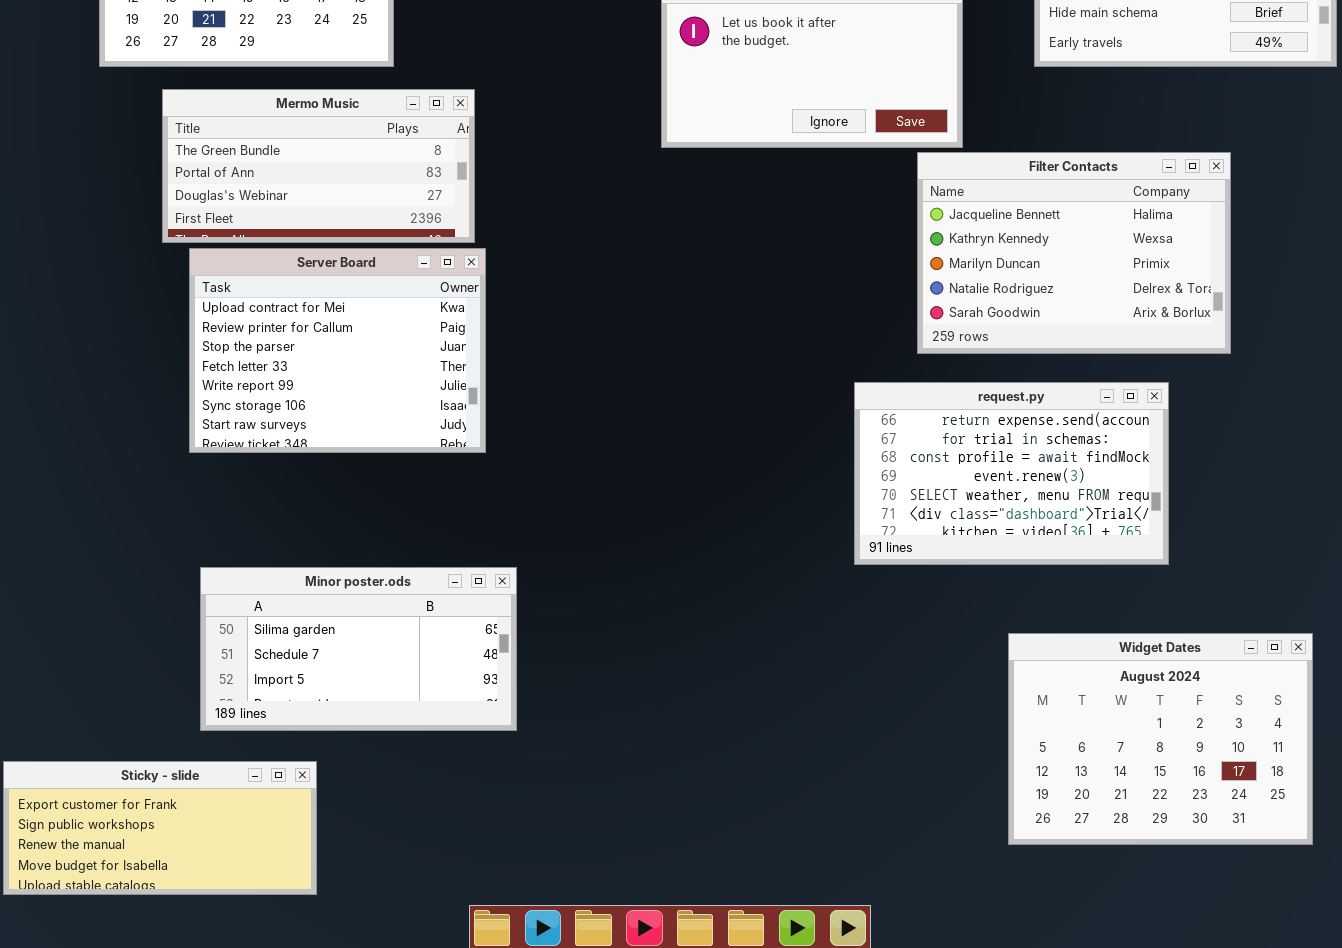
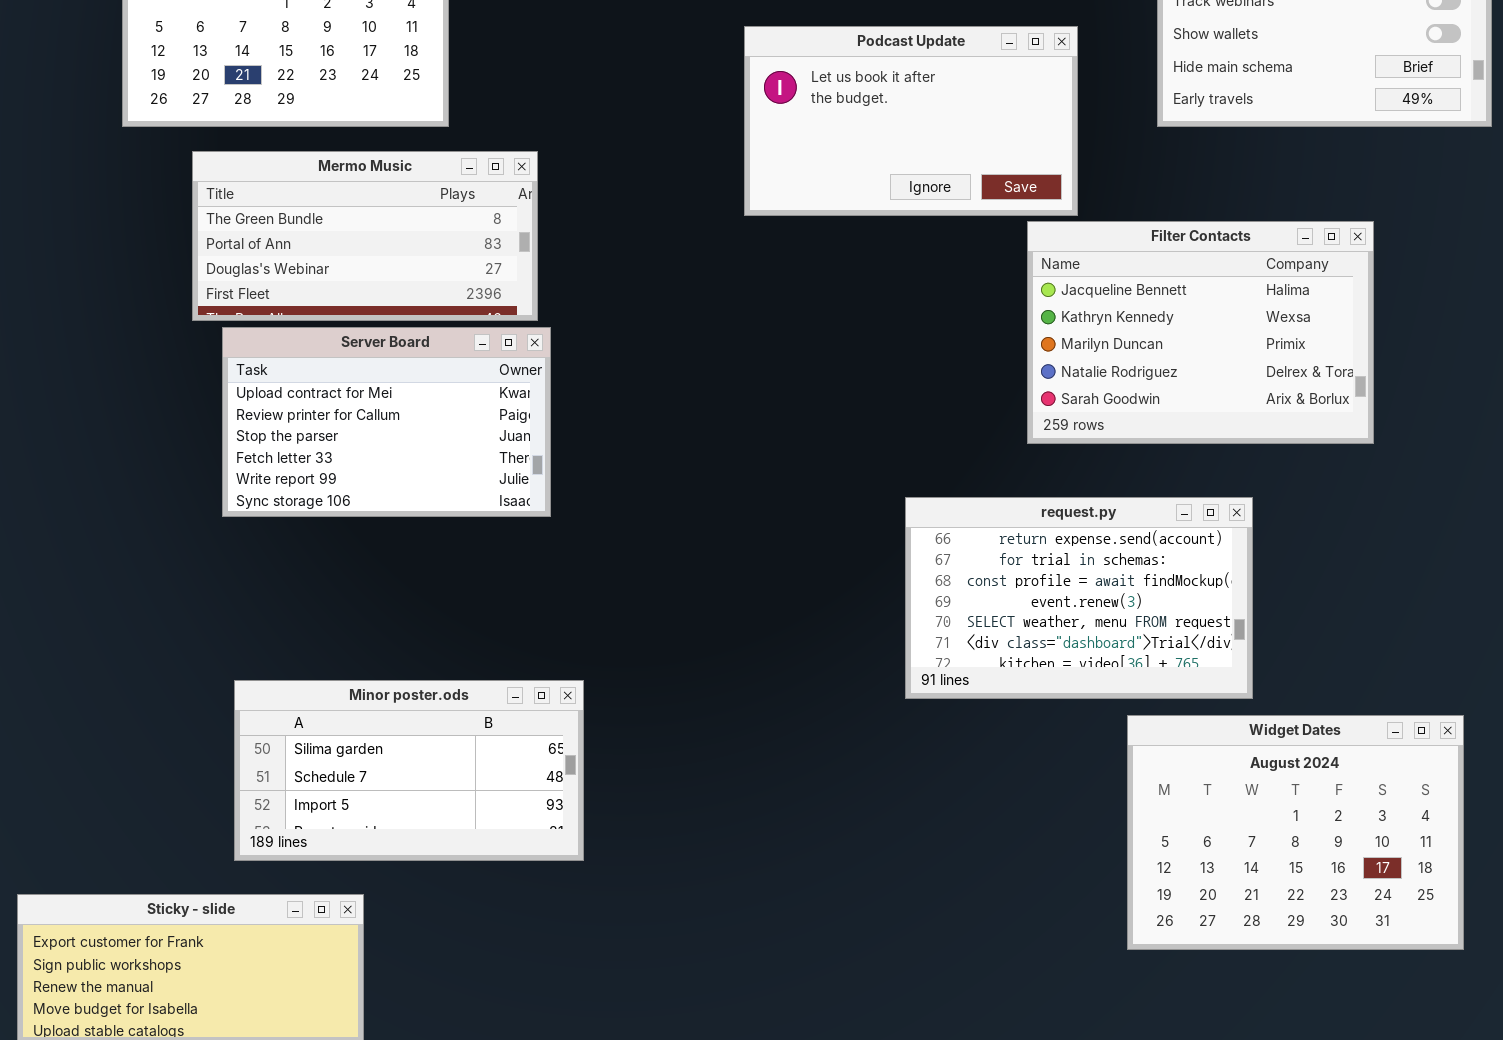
Server Board: [189,248,486,453] -> [222,327,551,517], resized
request.py: [854,382,1169,565] -> [905,497,1253,699], moved
Widget Dates: [1008,633,1313,845] -> [1127,715,1464,950], moved

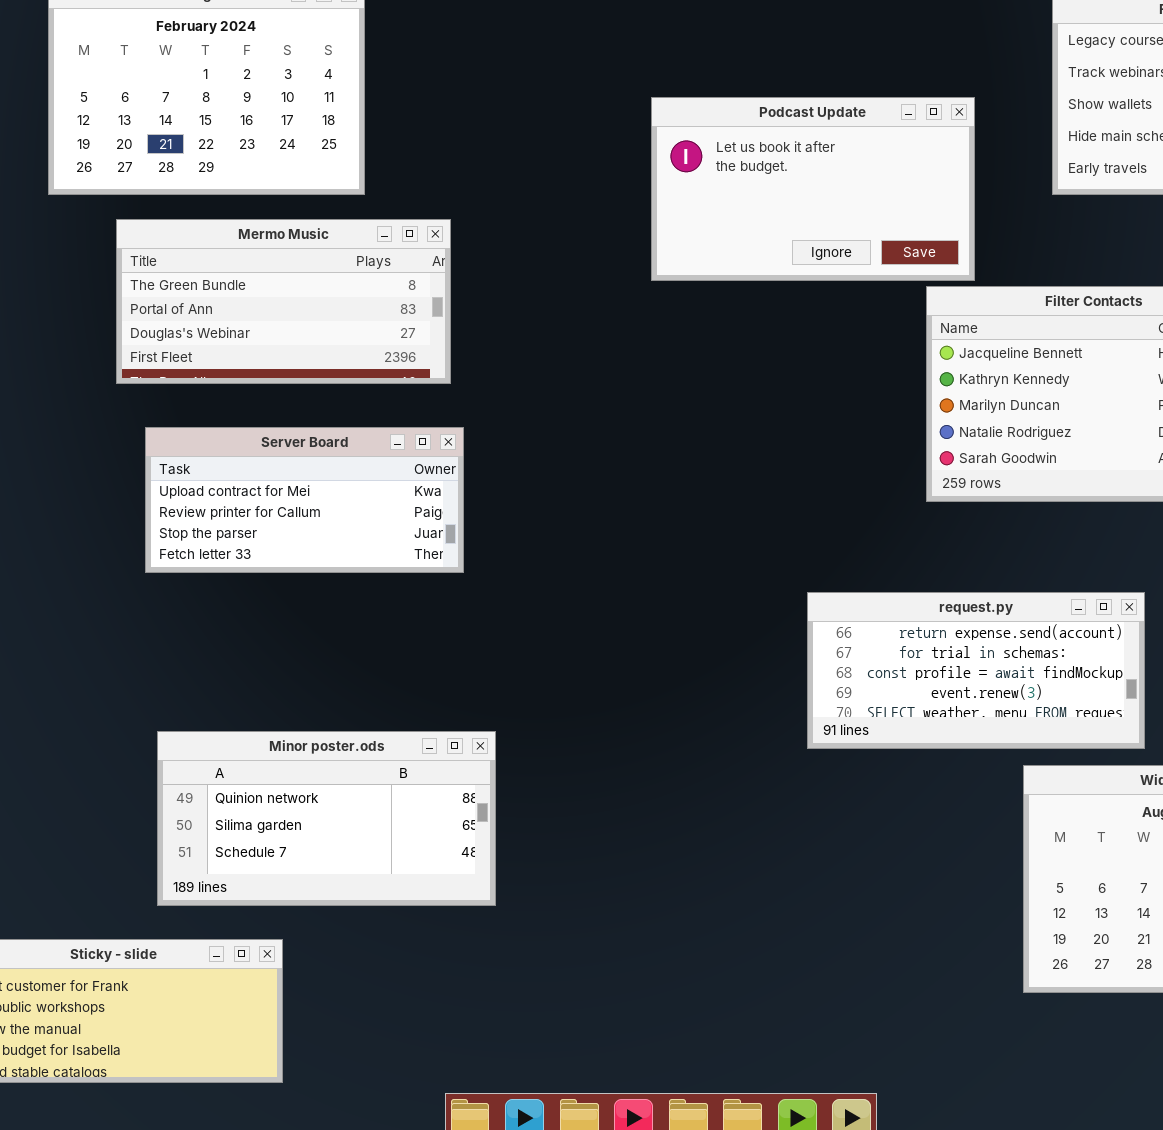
Server Board: [222,327,551,517] -> [145,427,464,573], resized
request.py: [905,497,1253,699] -> [807,592,1145,749], resized
Minor poster.ods: [234,680,584,861] -> [157,731,496,906], scrolled up 1 row

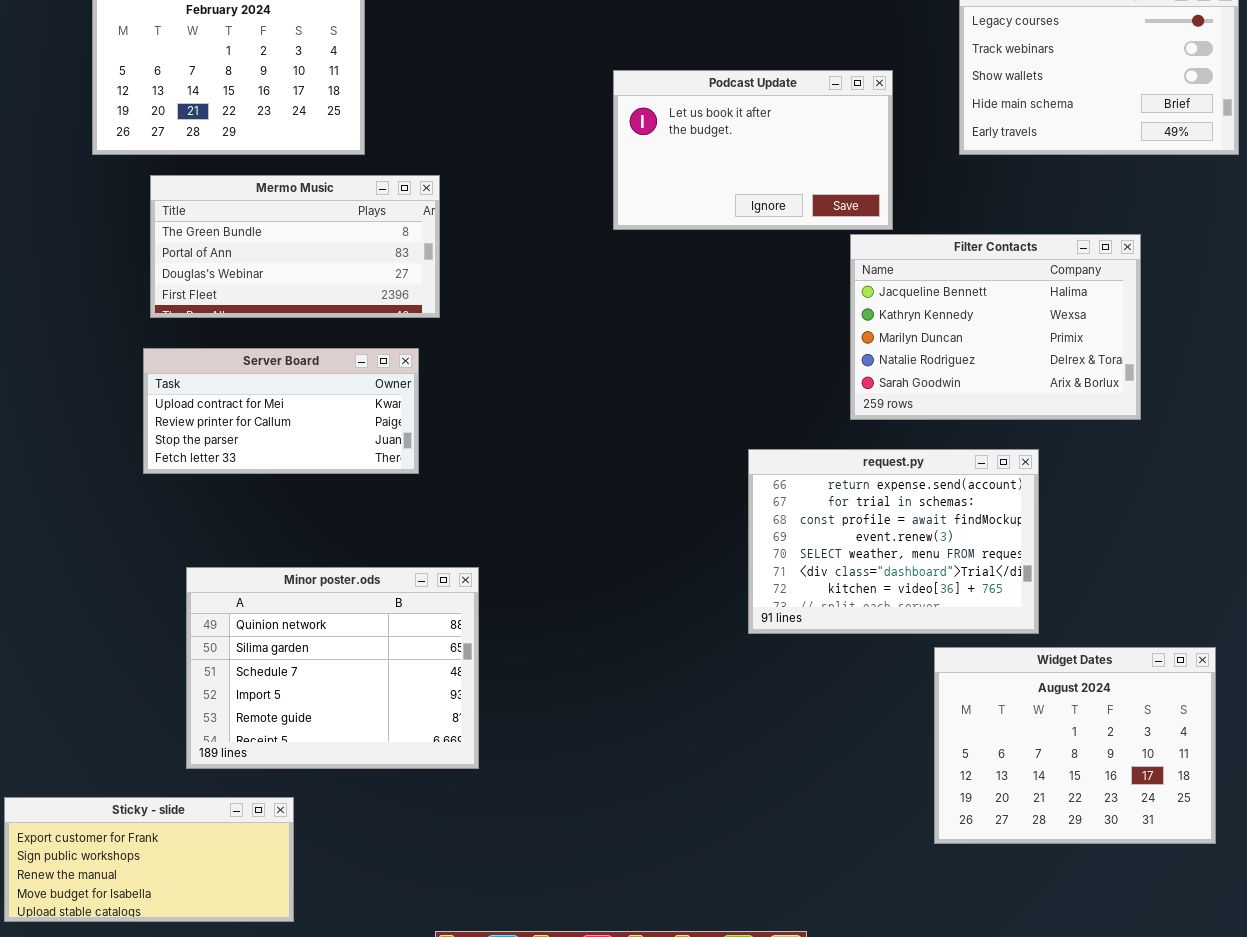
Server Board: [145,427,464,573] -> [143,348,419,474], moved
request.py: [807,592,1145,749] -> [748,449,1039,634], resized
Minor poster.ods: [157,731,496,906] -> [186,567,479,769], resized

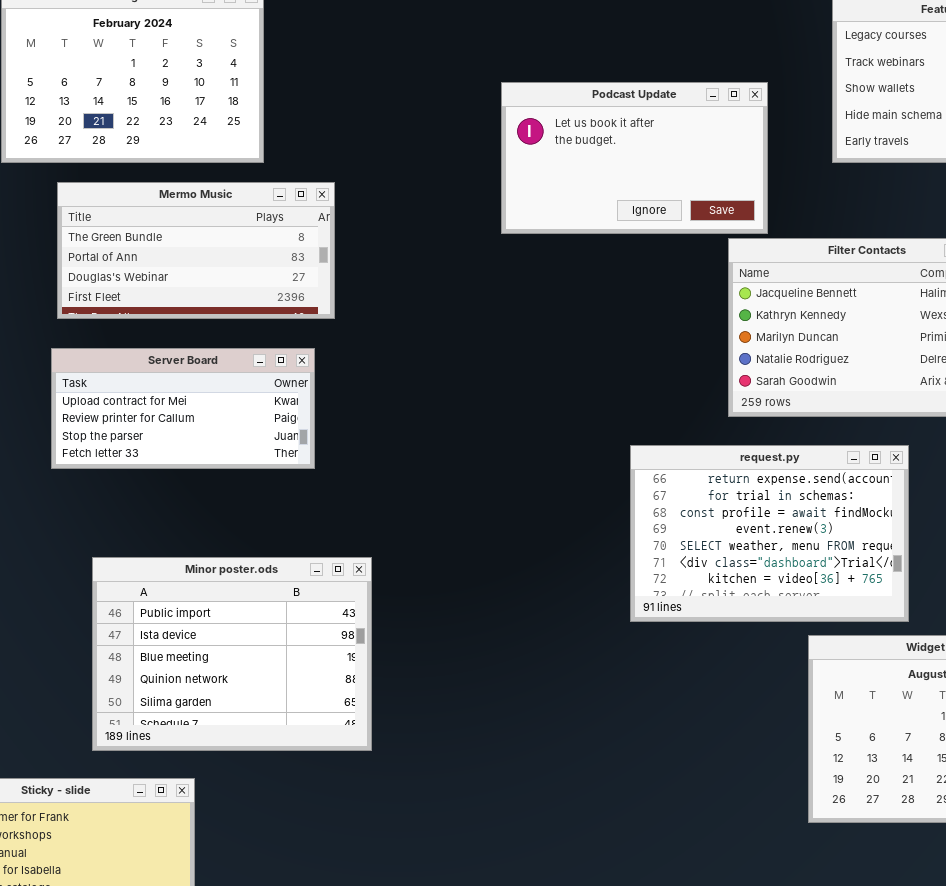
Minor poster.ods: [186,567,479,769] -> [92,557,372,751], scrolled up 3 rows

